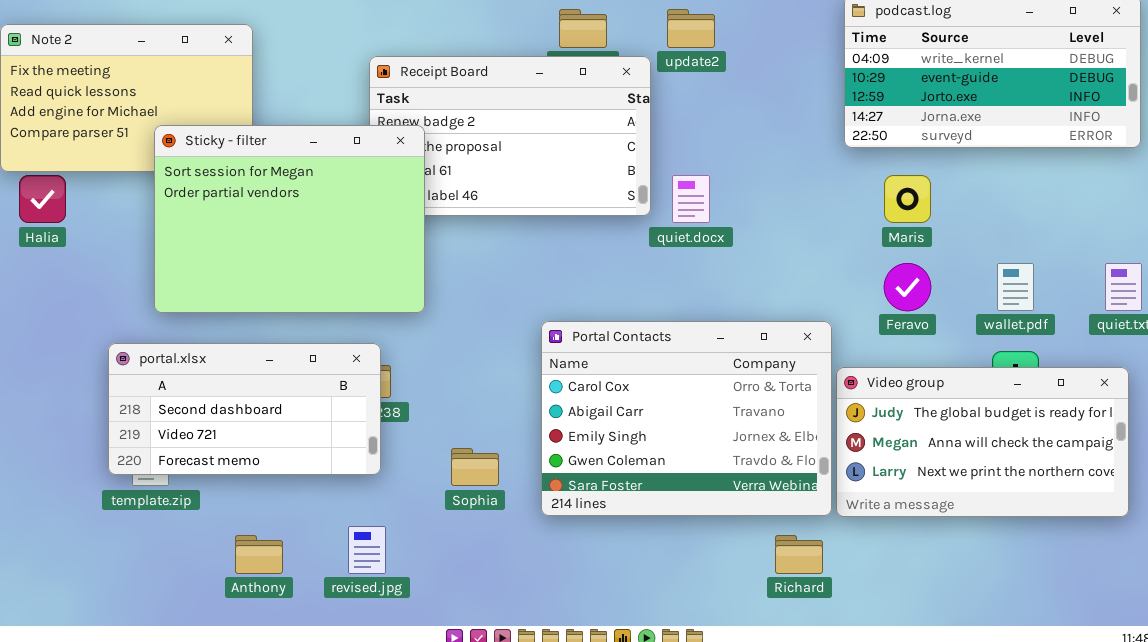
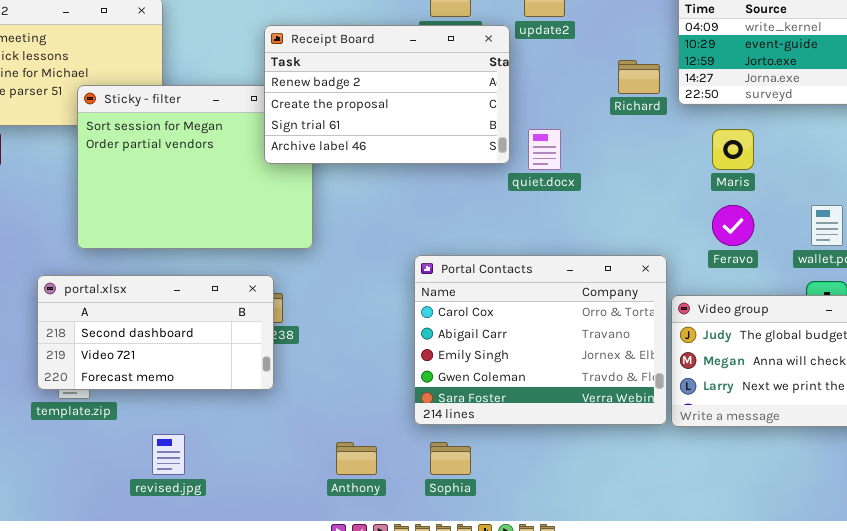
Receipt Board: [369,56,651,216] -> [264,25,510,164], raised
Sophia: [451,448,499,486] -> [430,442,471,475], moved
revised.jpg: [348,526,386,574] -> [152,434,185,475], moved
Anthony: [235,535,283,574] -> [336,442,377,475], moved
Richard: [775,535,823,574] -> [618,60,660,94], moved

